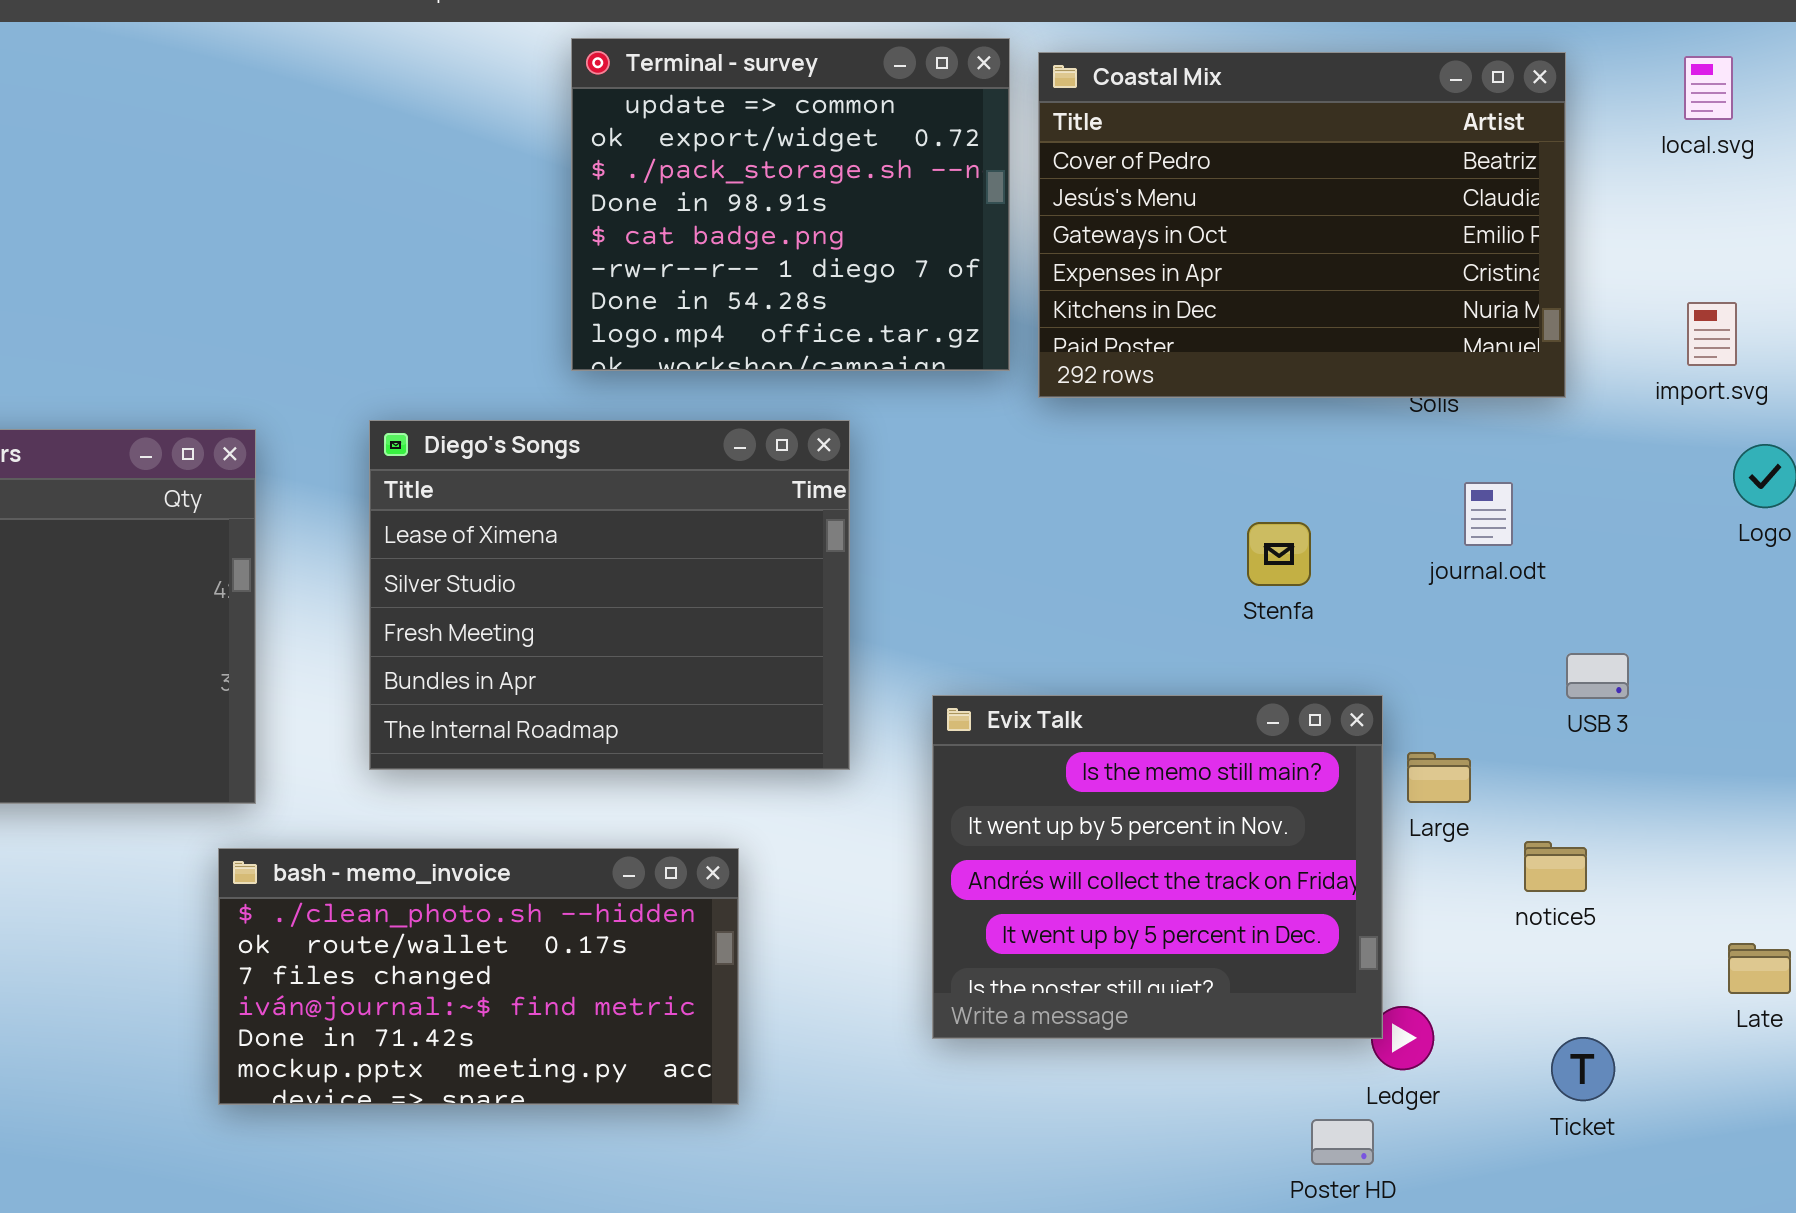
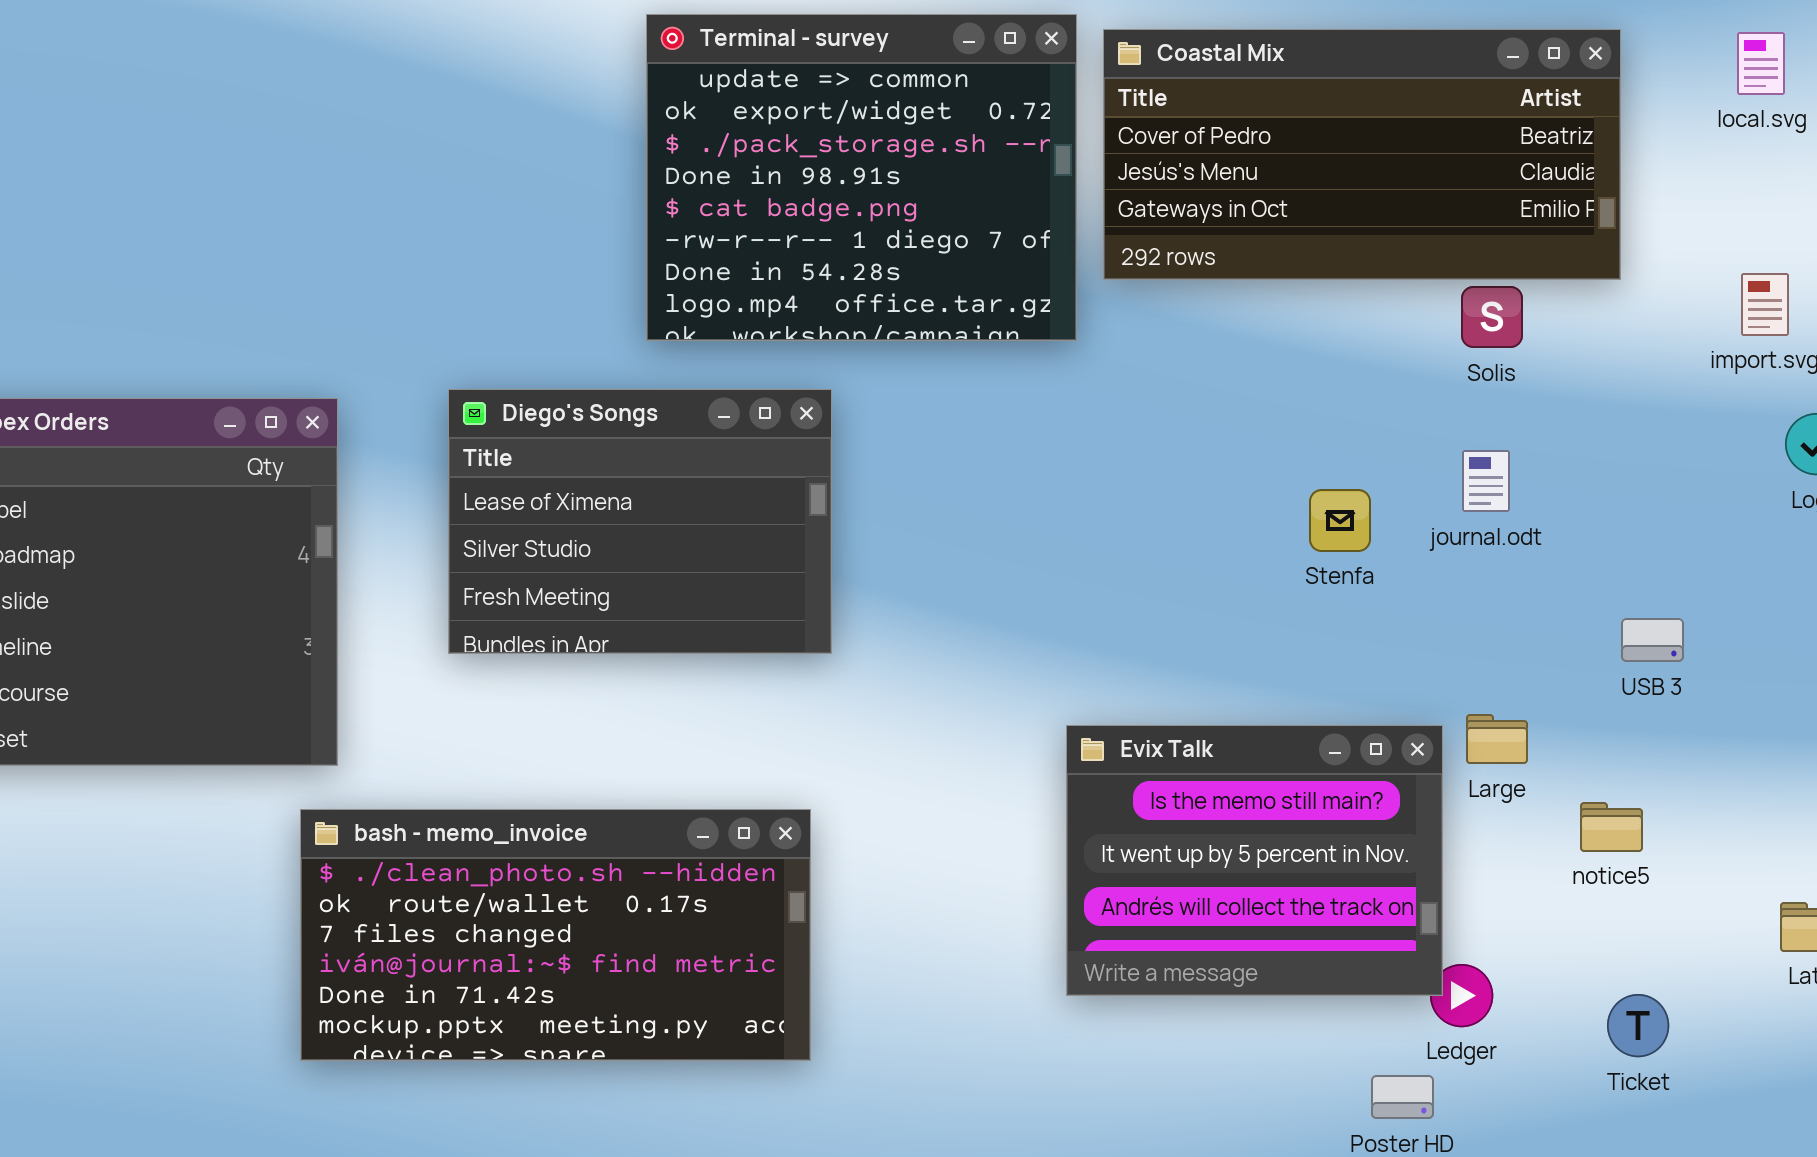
Coastal Mix: [1038,52,1566,398] -> [1103,29,1621,280], resized
Diego's Songs: [369,420,850,770] -> [448,389,832,654], resized
journal.odt: [1464,482,1513,546] -> [1462,450,1510,512], moved
Evix Talk: [932,695,1383,1039] -> [1066,725,1443,996], resized

